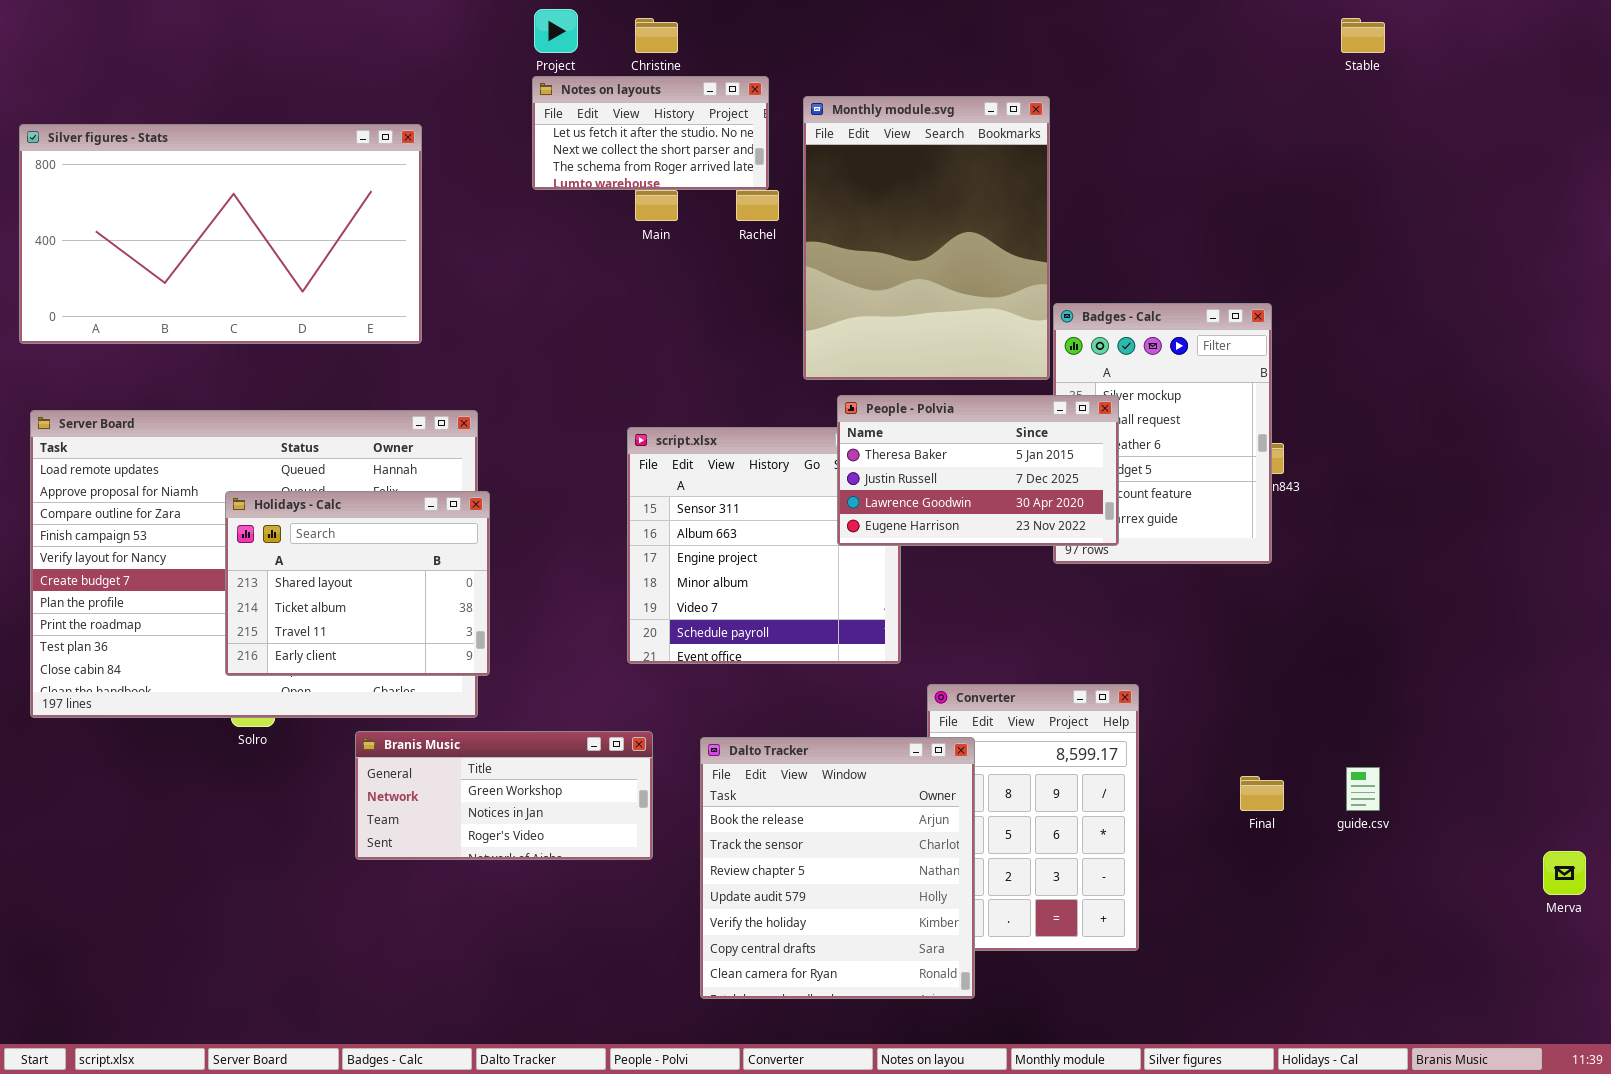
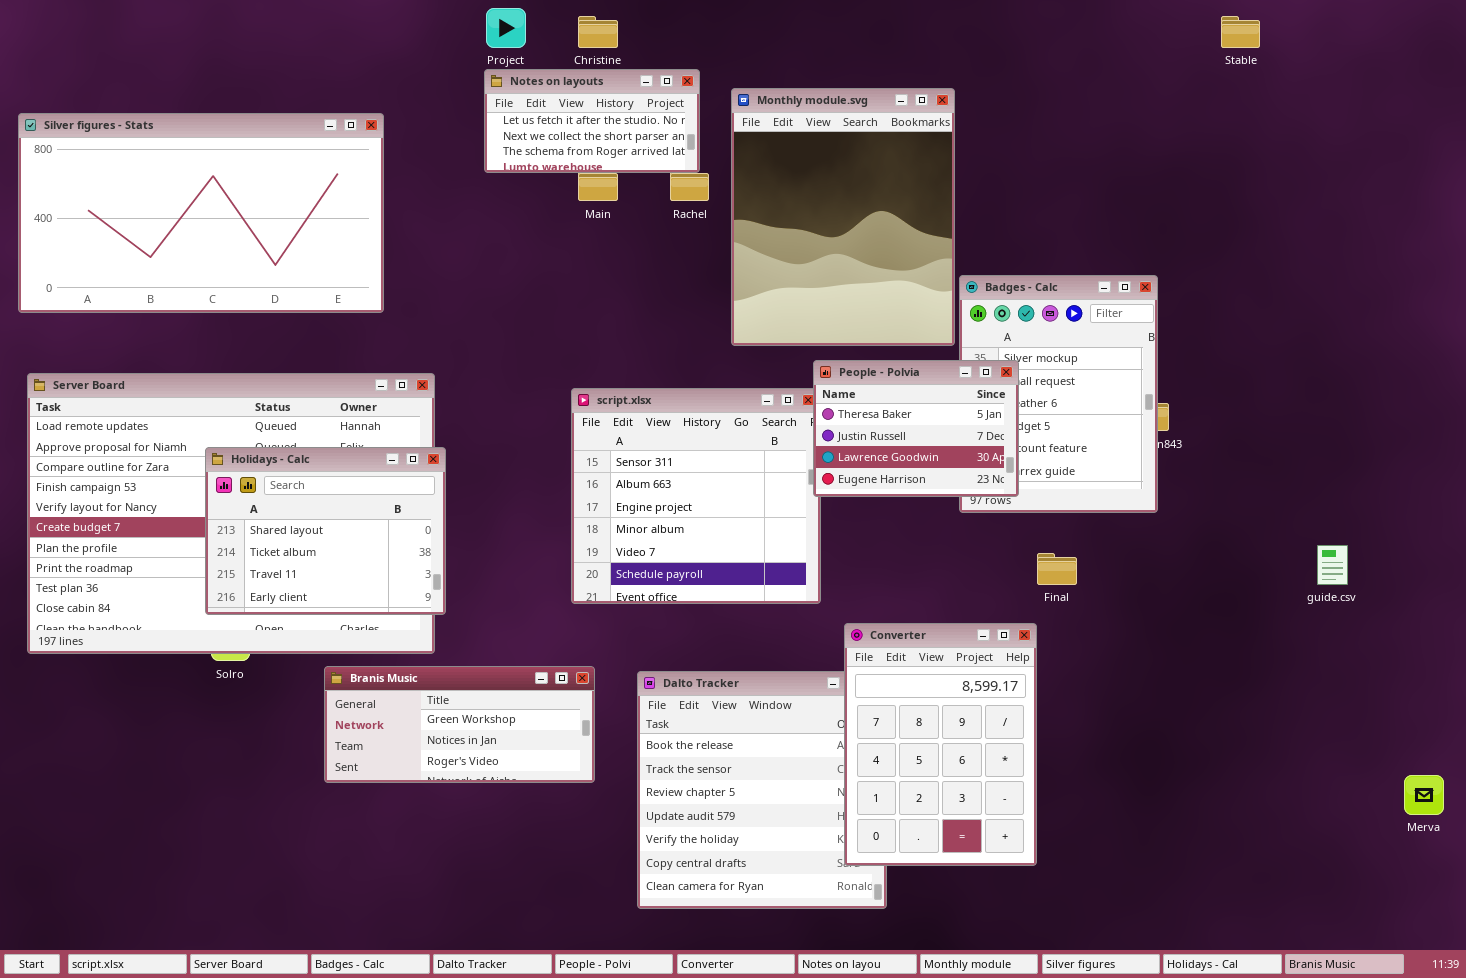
People - Polvia: [837,395,1119,546] -> [813,360,1019,497], resized
Converter: [927,684,1139,951] -> [844,623,1037,866], raised
guide.csv: [1346,767,1380,811] -> [1317,545,1348,585], moved
Final: [1240,776,1284,811] -> [1037,553,1077,585], moved

